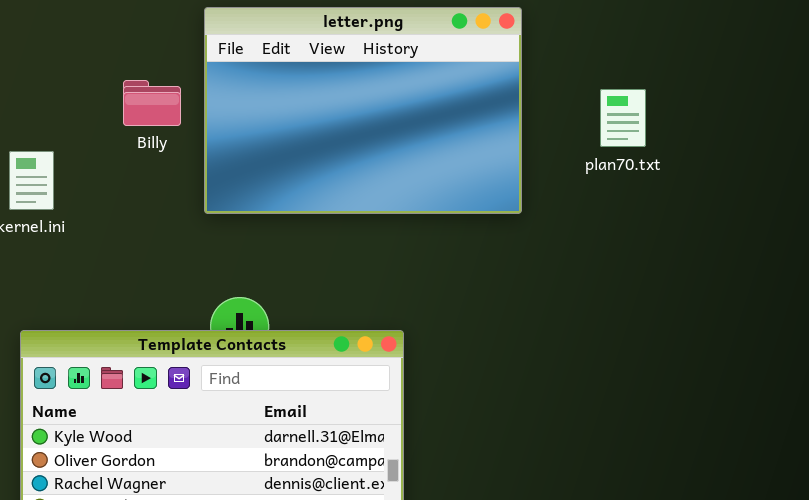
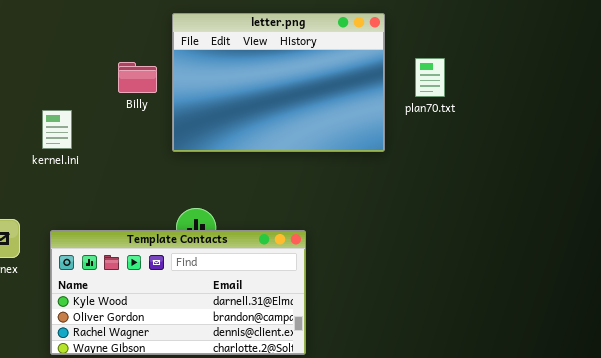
plan70.txt: [600,89,646,147] -> [415,58,445,97], moved

